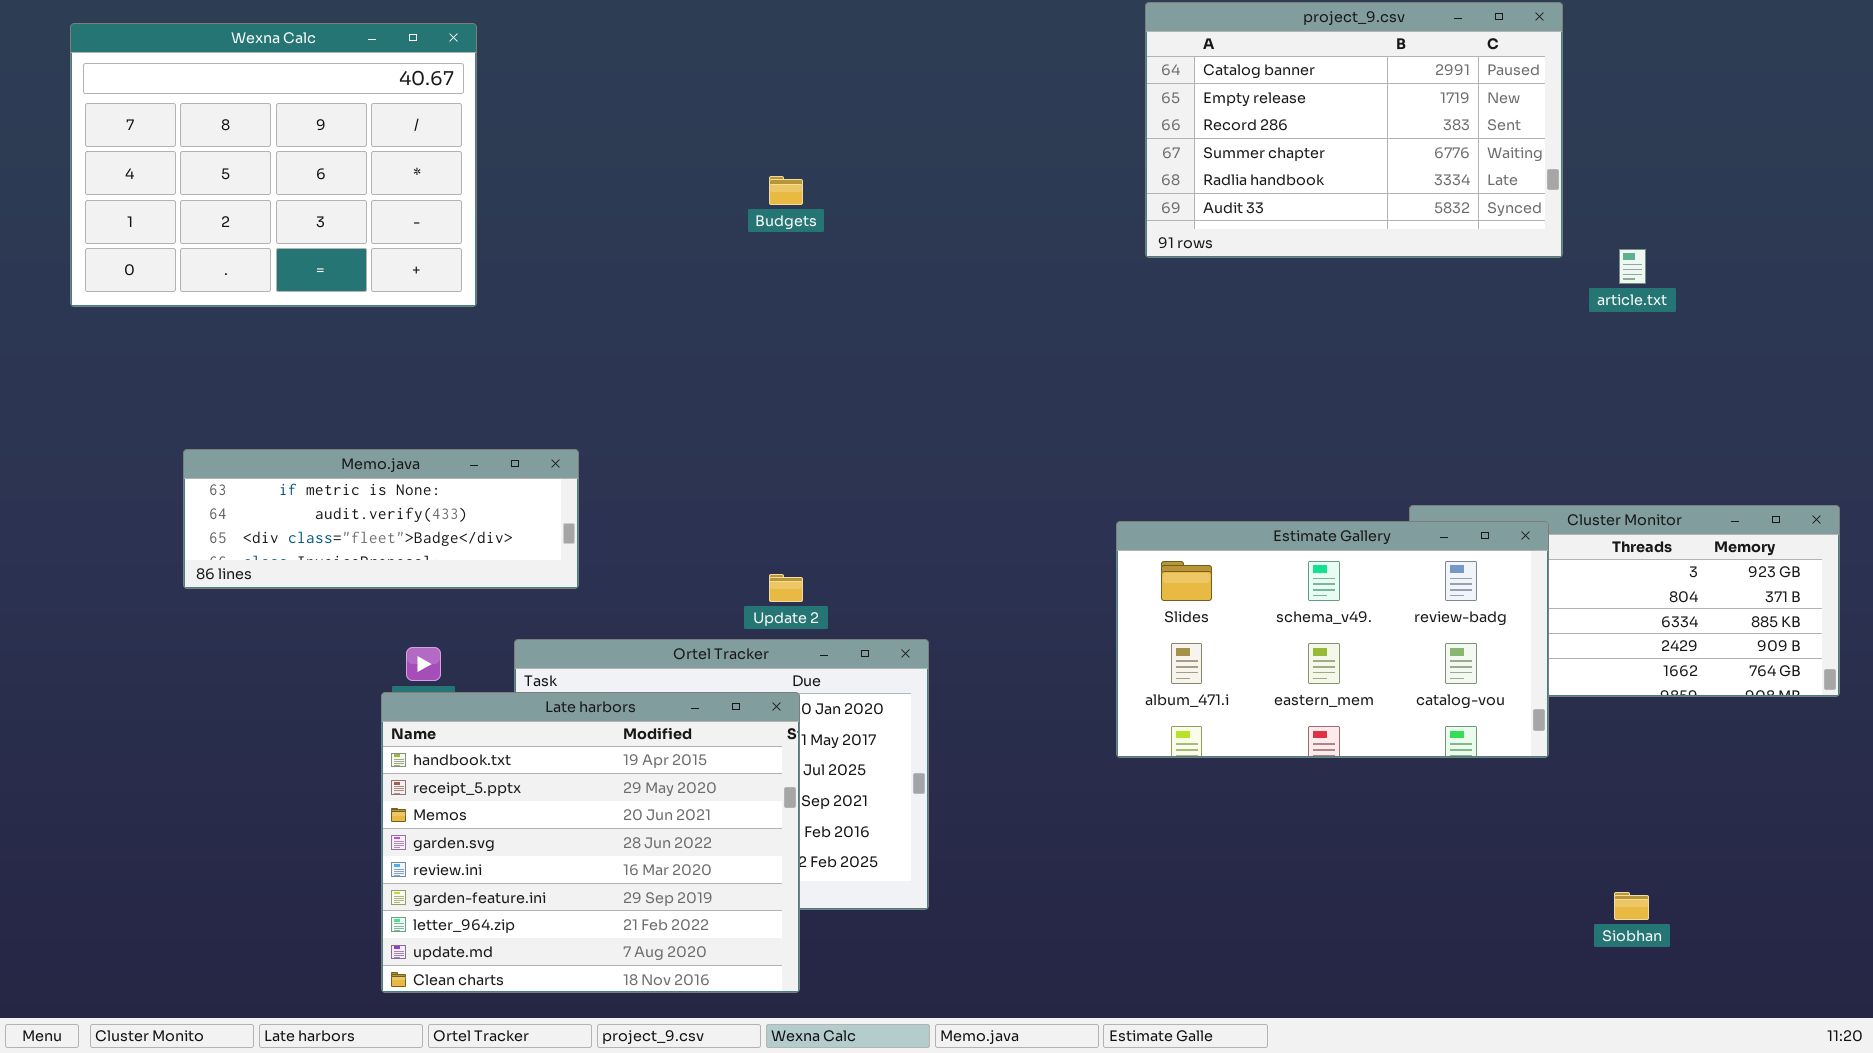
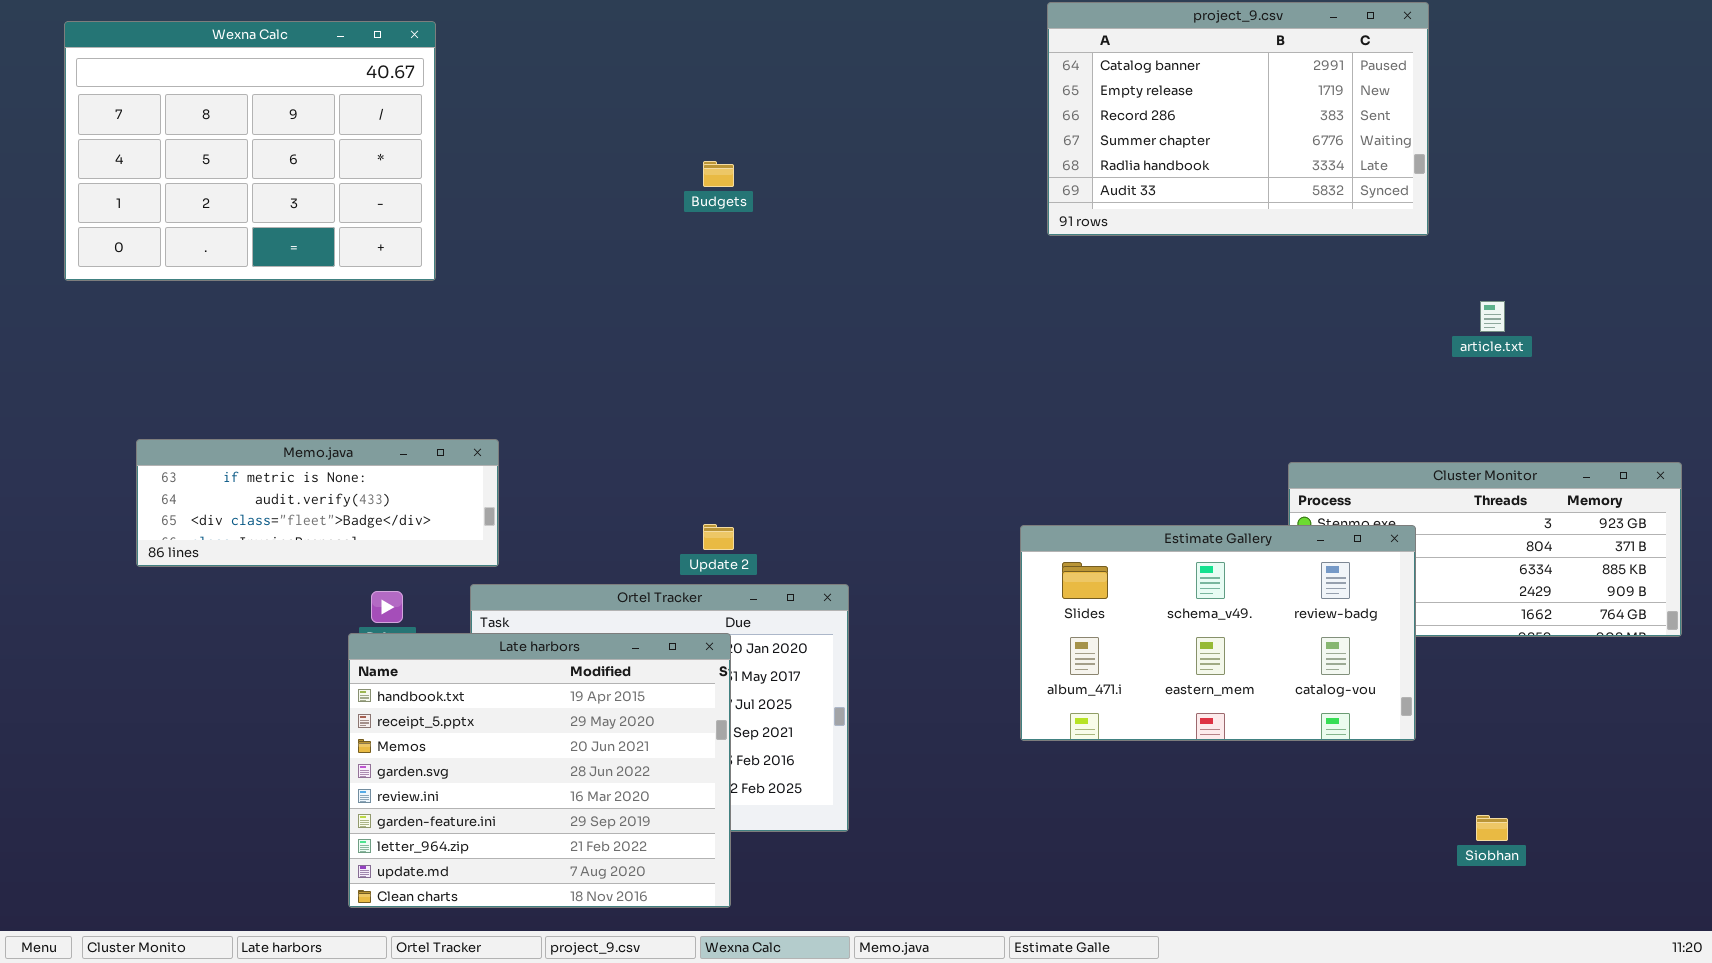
article.txt: [1619,249,1646,284] -> [1480,301,1505,332], moved
Memo.java: [183,449,579,589] -> [136,439,499,567], moved
Estimate Gallery: [1116,521,1549,758] -> [1020,525,1416,741], moved

